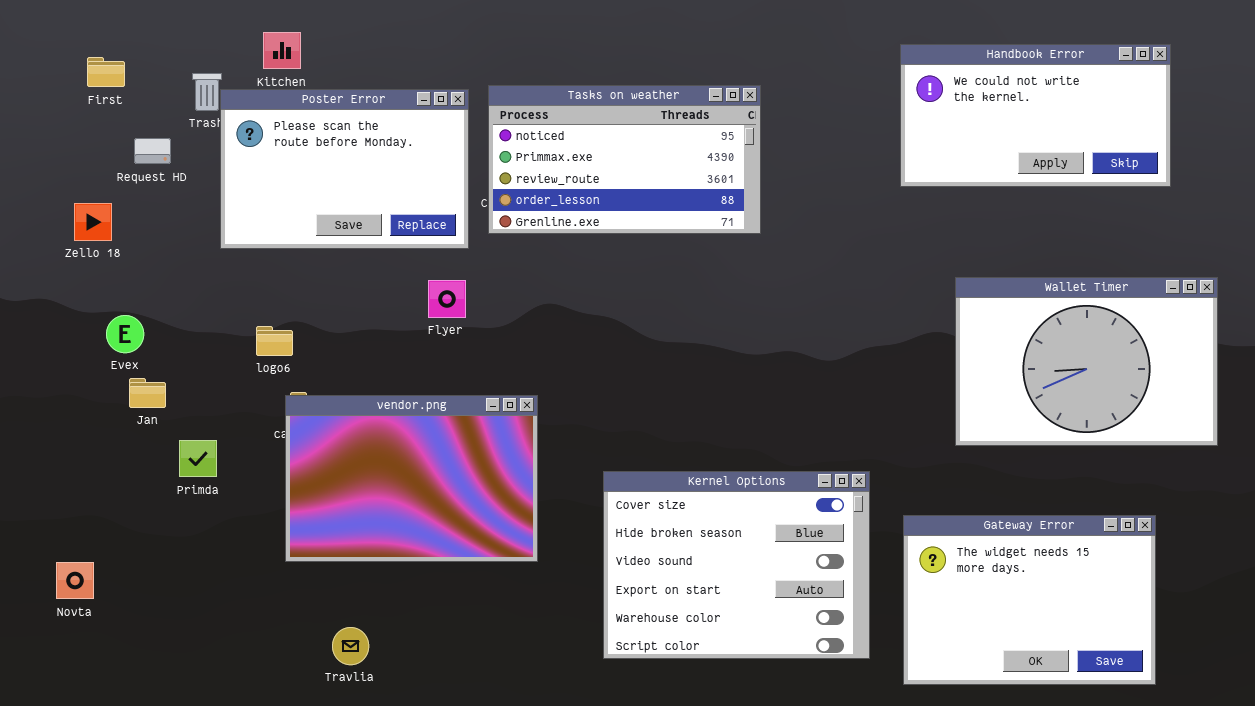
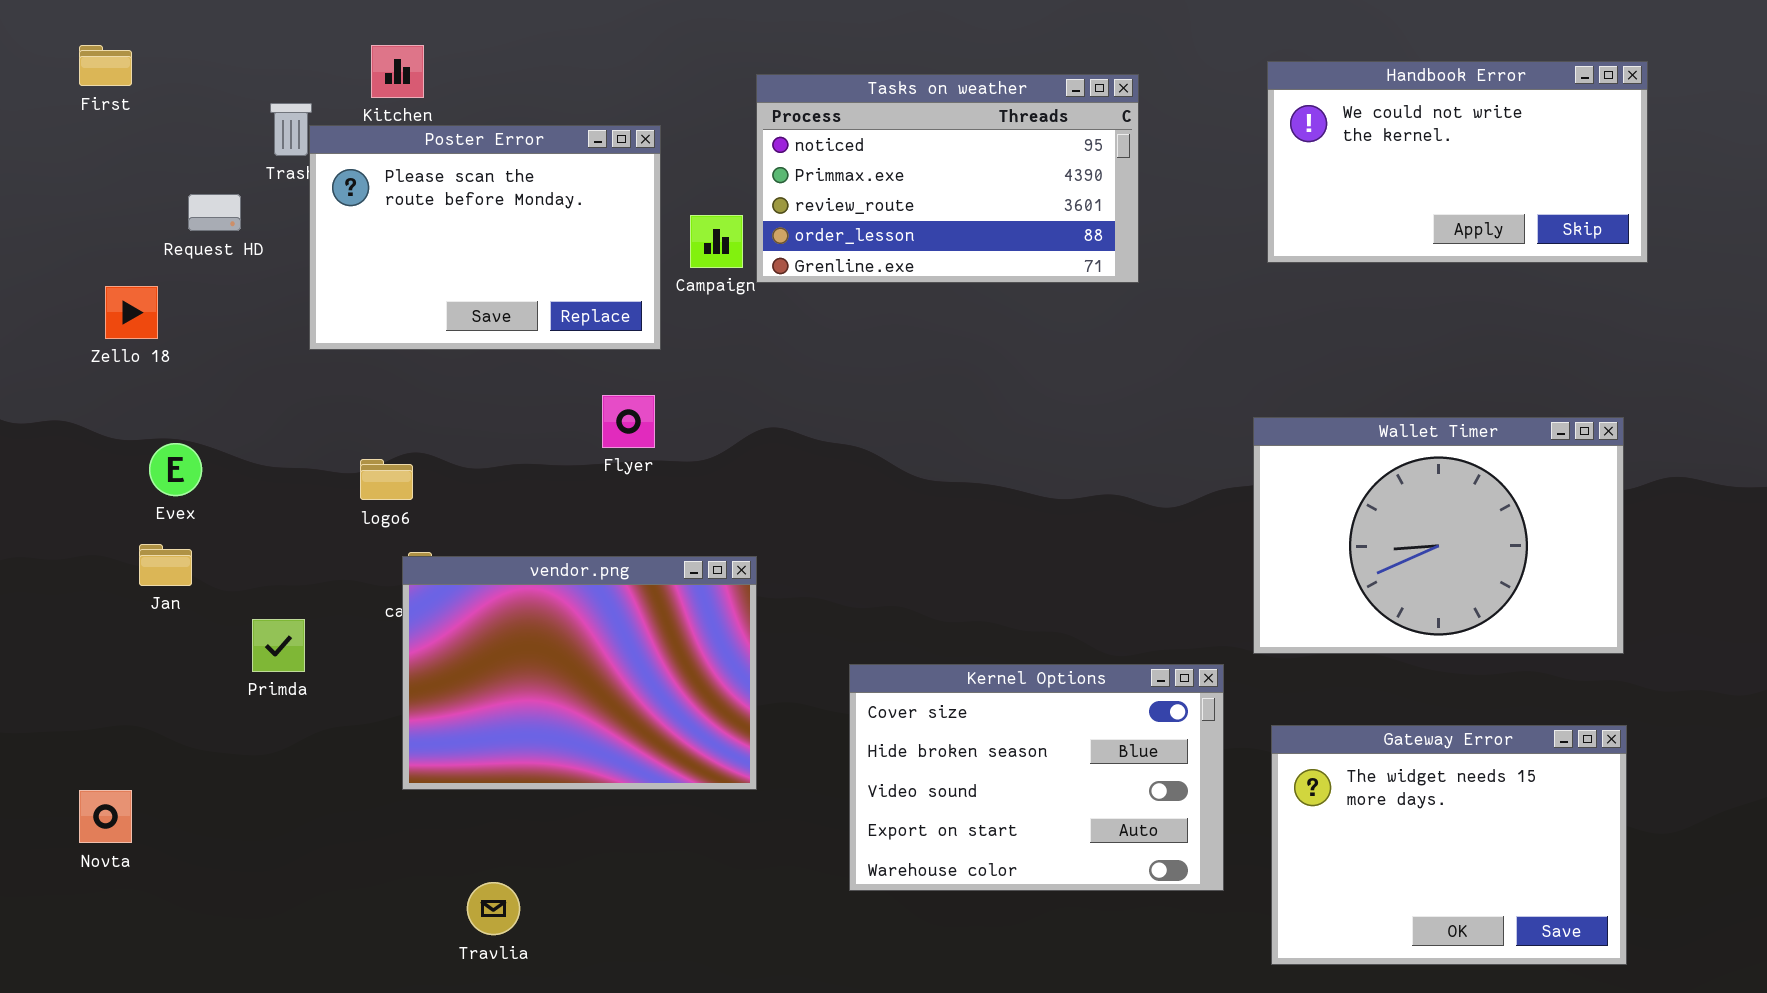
First: [87,57,125,87] -> [79,45,132,86], moved
Tasks on weather: [488,85,761,234] -> [756,74,1139,283], moved
Wallet Timer: [955,277,1218,446] -> [1253,417,1624,654], moved
Jan: [129,378,166,408] -> [139,544,192,586], moved
Kernel Options: [603,471,870,659] -> [849,664,1224,891], resized

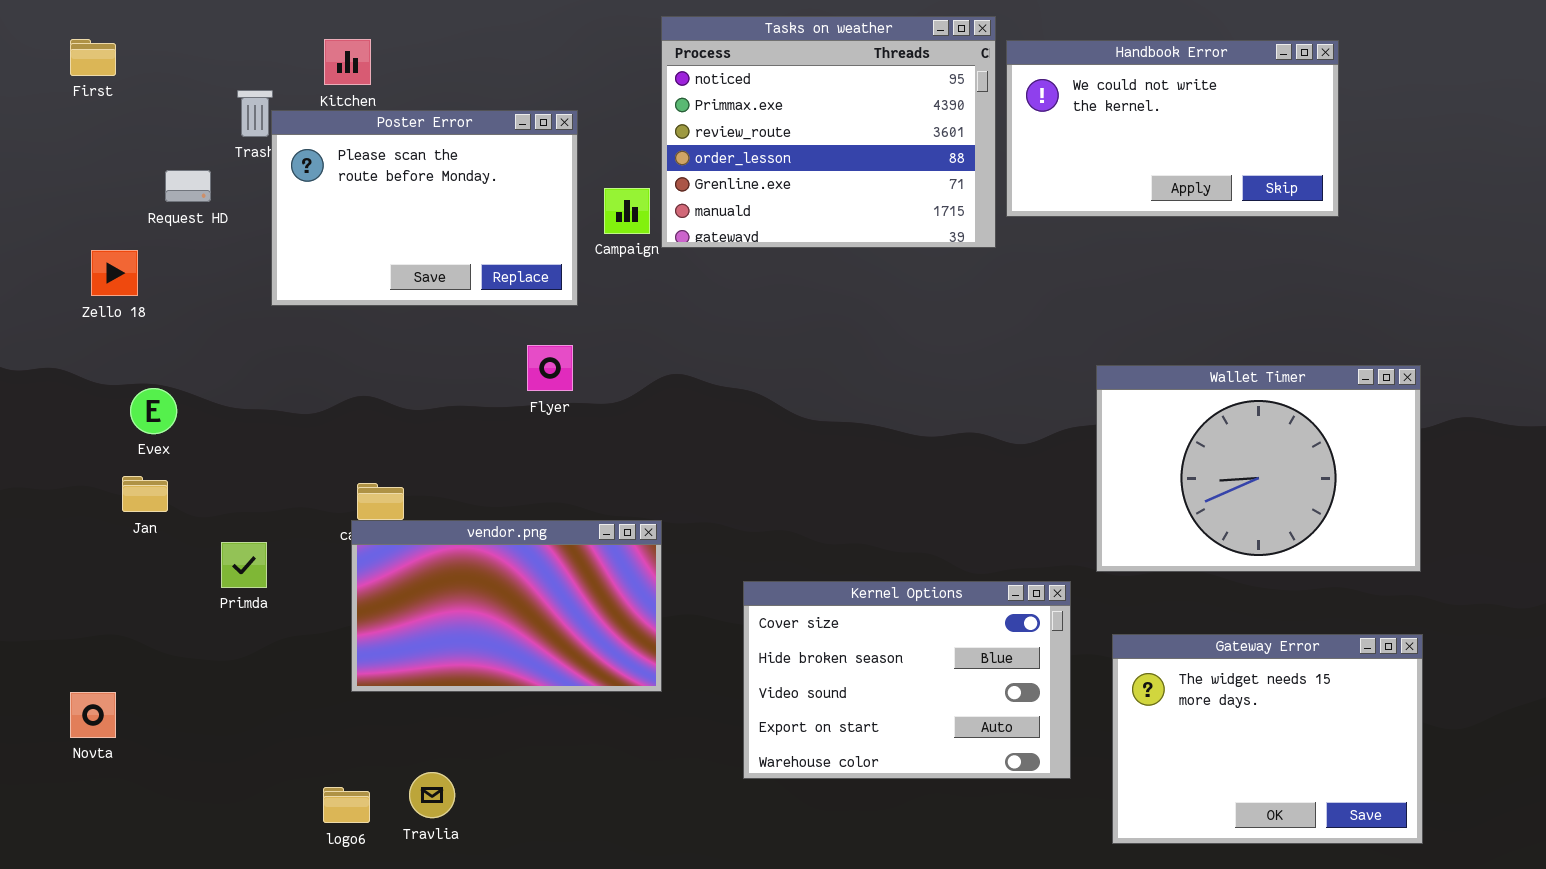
Handbook Error: [1267,61,1648,263] -> [1006,40,1339,217], moved
Tasks on weather: [756,74,1139,283] -> [661,16,996,248], resized
logo6: [360,459,413,500] -> [323,787,370,823], moved
vendor.png: [402,556,757,790] -> [351,520,662,692], resized

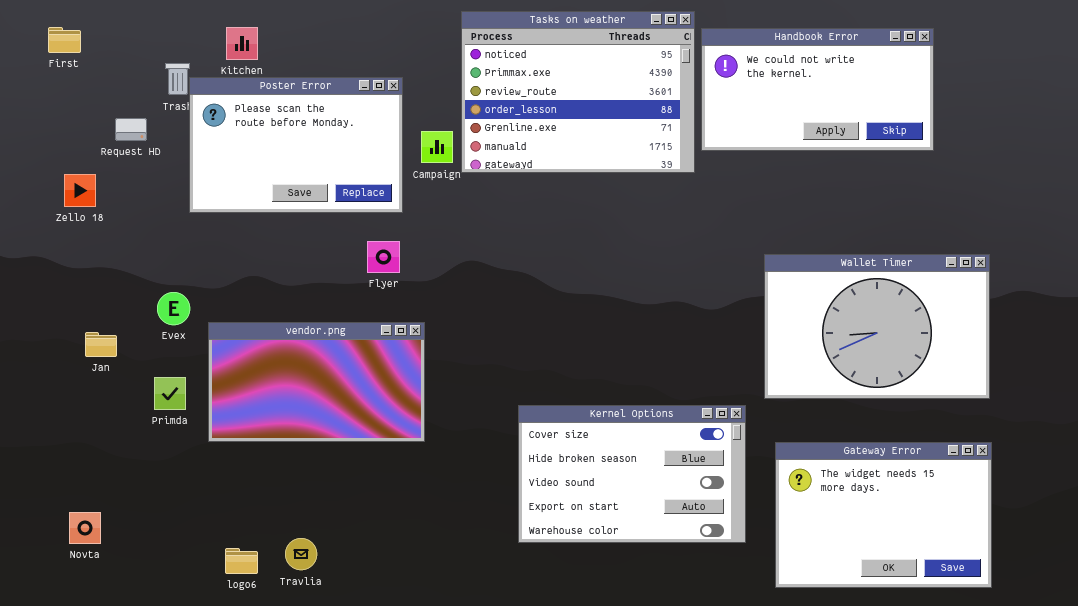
Evex: [130,388,177,434] -> [157,292,190,325], moved
vendor.png: [351,520,662,692] -> [208,322,425,442], moved
Novta: [70,692,116,738] -> [69,512,101,544], moved

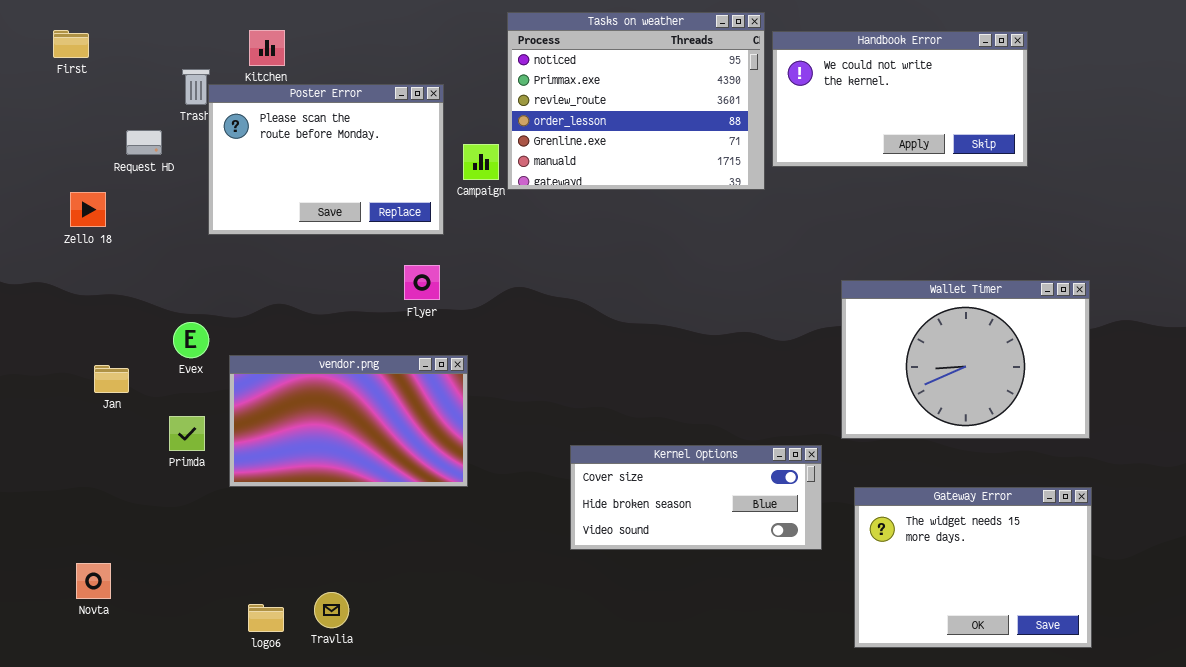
Kernel Options: [518,405,746,543] -> [570,445,822,550], resized

